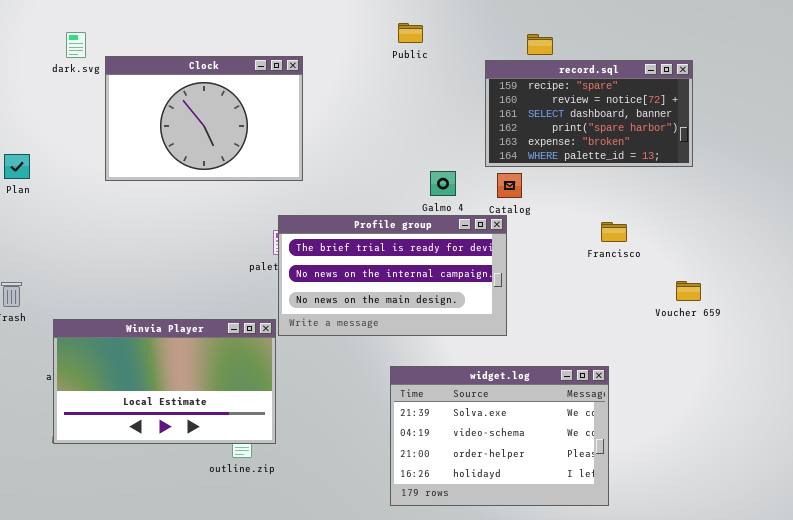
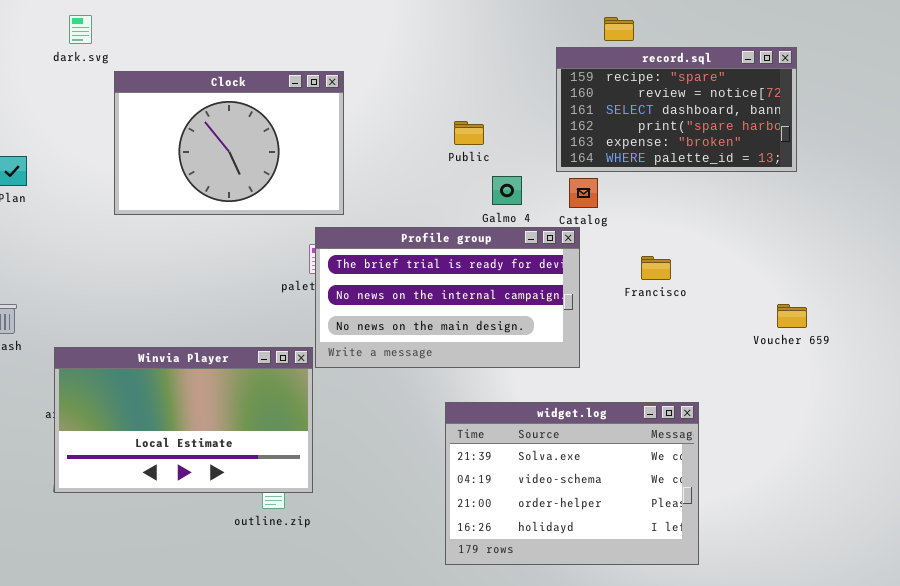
Public: [398,23,423,43] -> [454,121,484,145], moved
Clock: [105,56,303,181] -> [114,71,344,215], moved
Francisco: [601,222,627,242] -> [641,256,671,280], moved

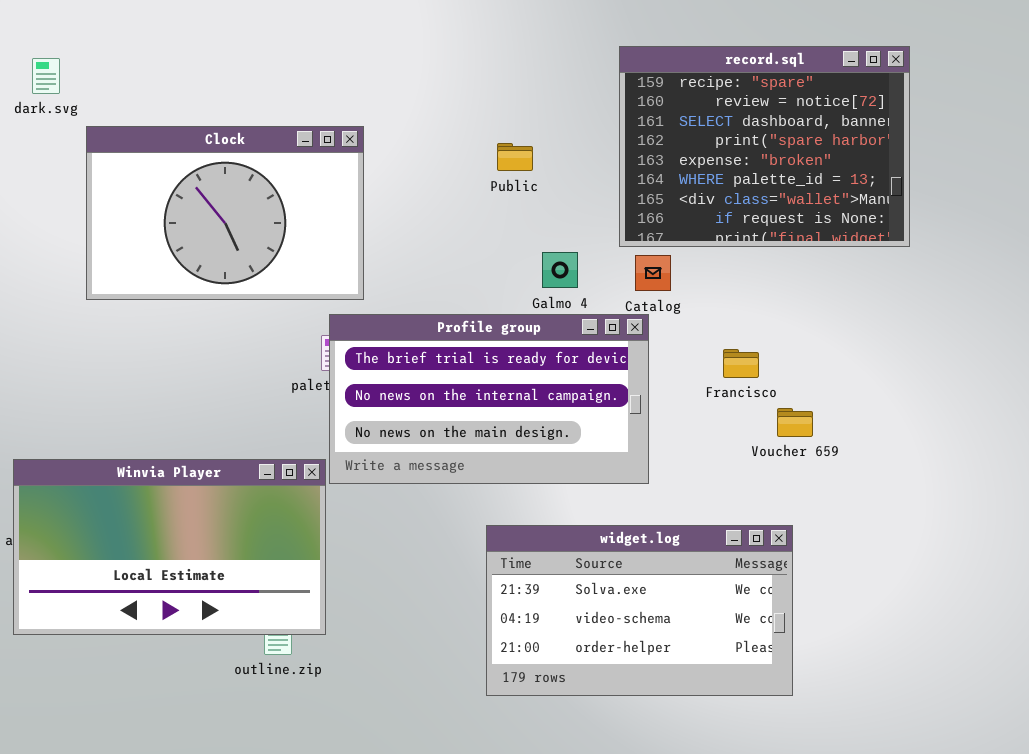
record.sql: [556,47,797,172] -> [619,46,910,247], resized
Public: [454,121,484,145] -> [497,143,533,171], moved
Voucher 659: [777,304,807,328] -> [777,408,813,437], moved
widget.log: [445,402,699,565] -> [486,525,793,696], resized

